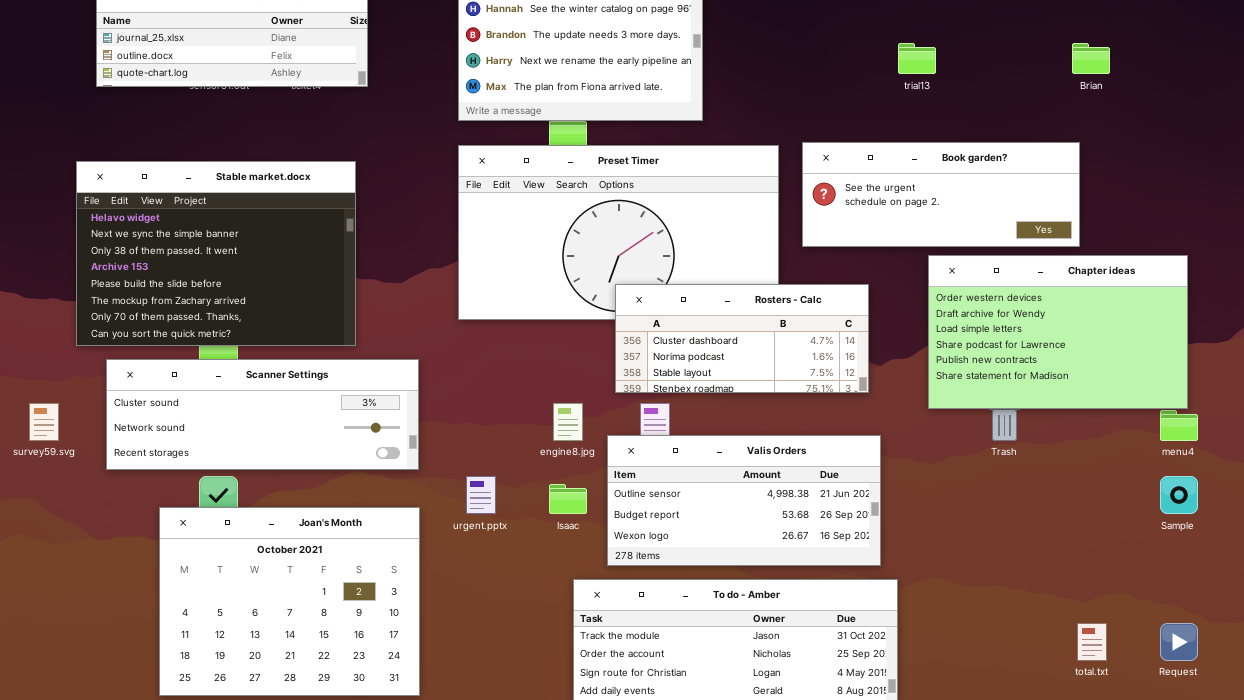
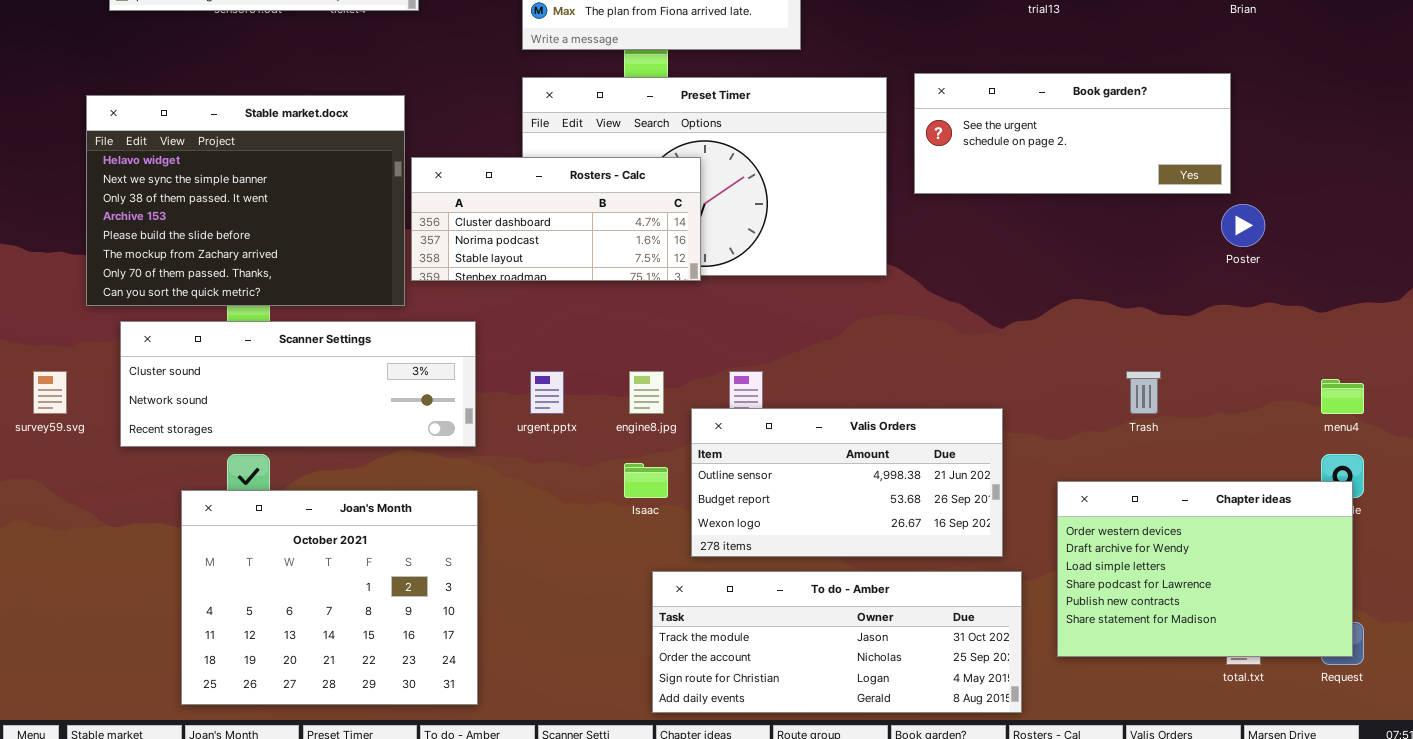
Chapter ideas: [928,255,1188,409] -> [1057,481,1353,657], moved
Rosters - Calc: [615,284,869,393] -> [411,157,701,281], moved
urgent.pptx: [466,476,496,514] -> [530,371,564,414], moved

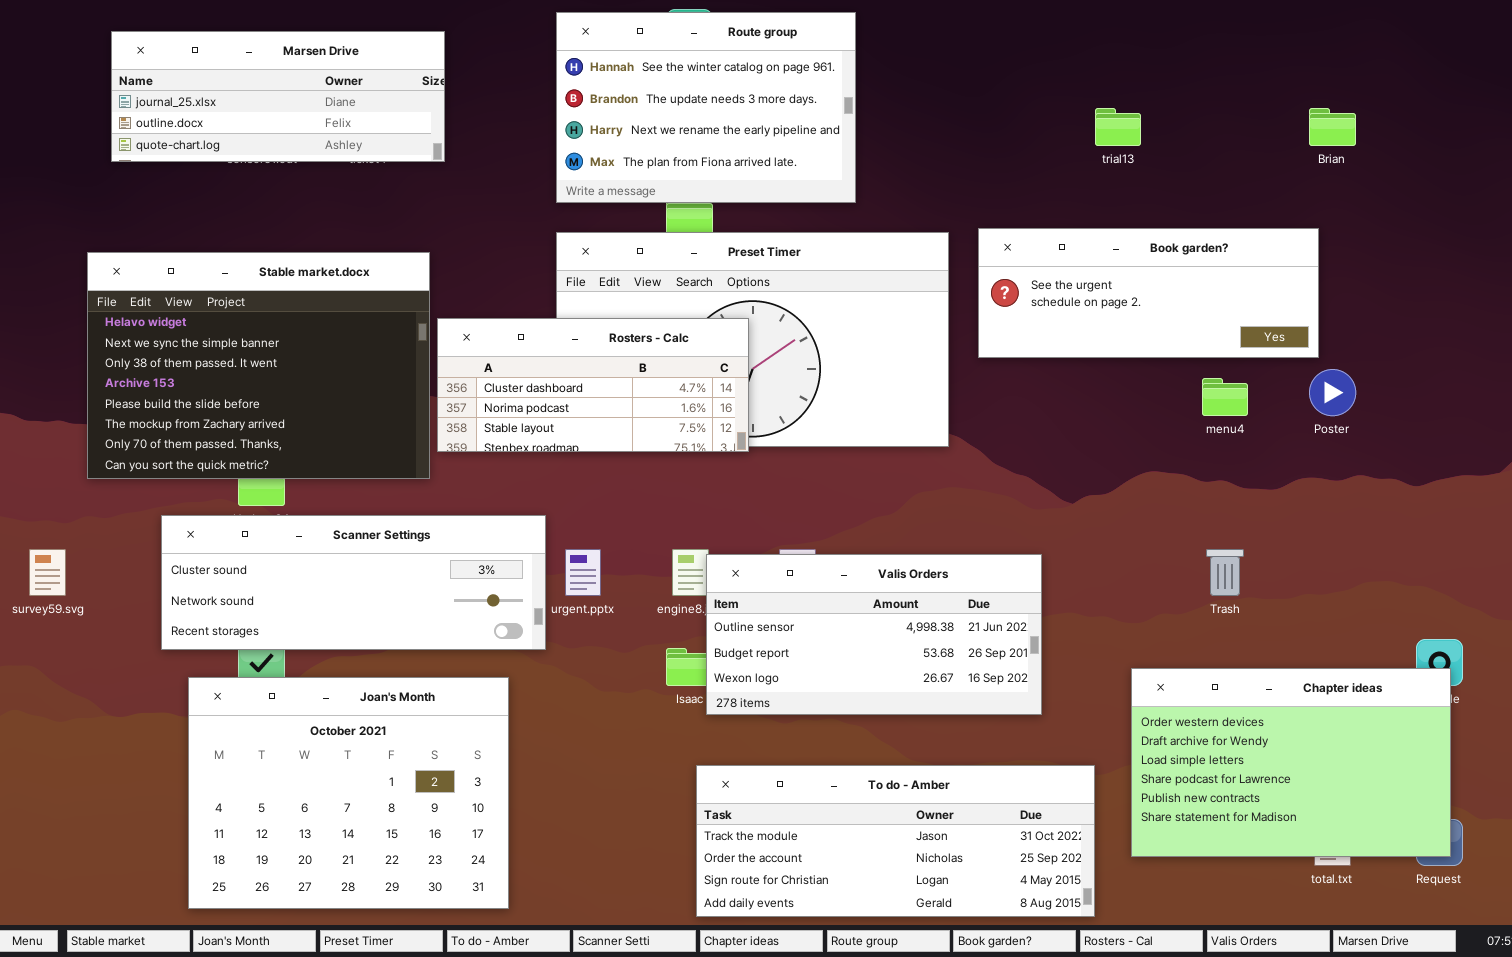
Scanner Settings: [120,321,476,447] -> [161,515,546,650], moved
menu4: [1321,379,1364,414] -> [1202,378,1248,416], moved
Valis Orders: [691,408,1003,557] -> [706,554,1042,715], moved

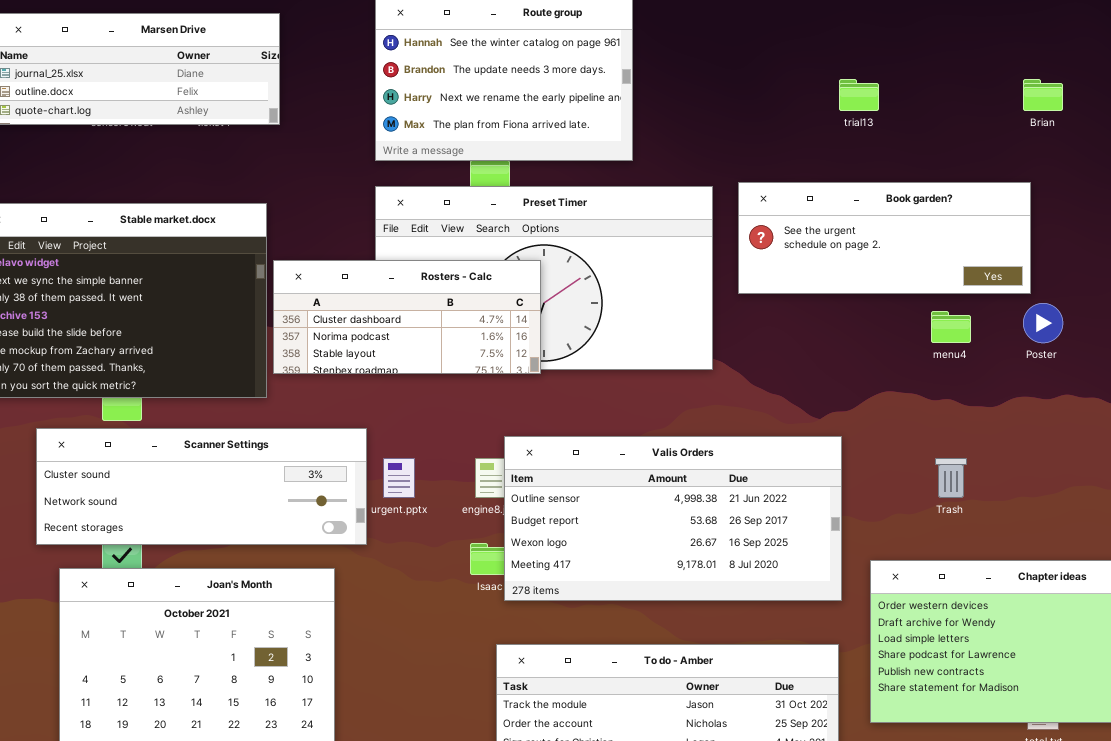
Valis Orders: [706,554,1042,715] -> [504,436,842,601], resized

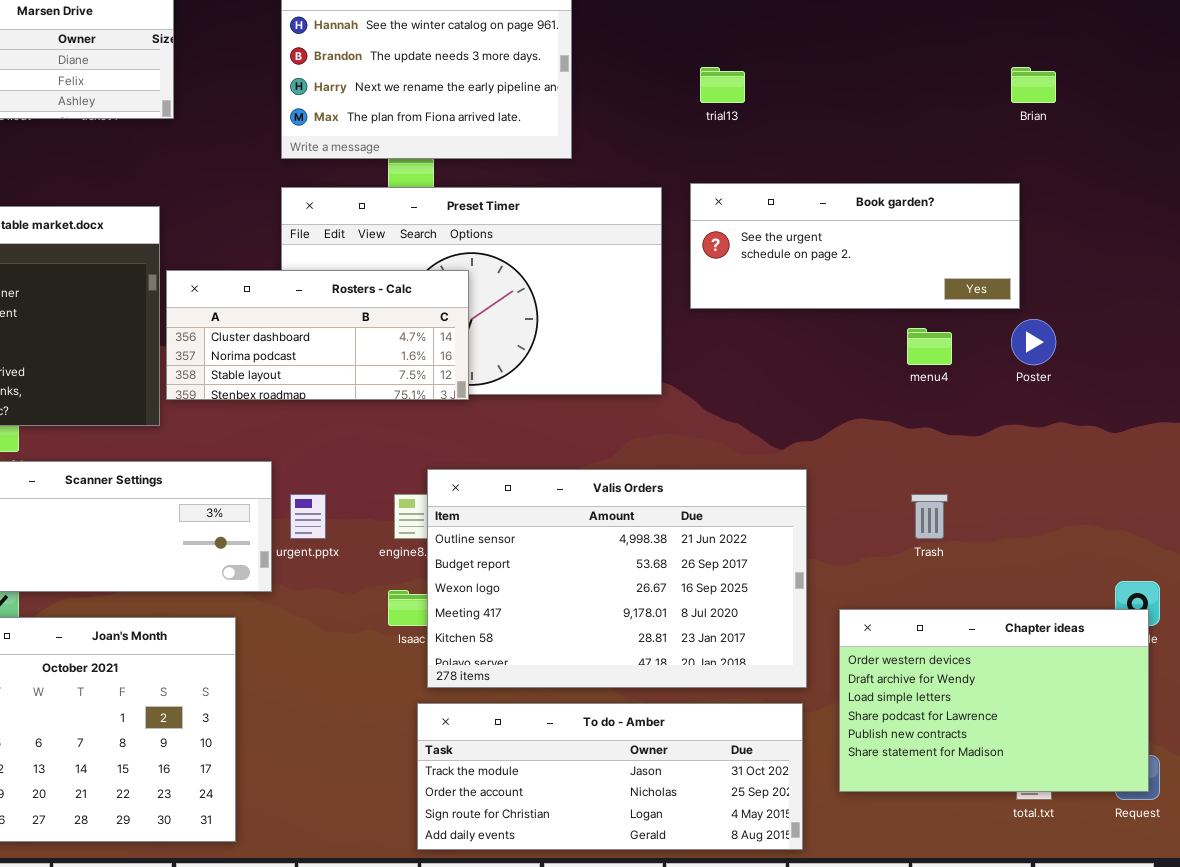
trial13: [839,79,879,111] -> [700,67,745,103], moved
Valis Orders: [504,436,842,601] -> [427,469,807,688], resized

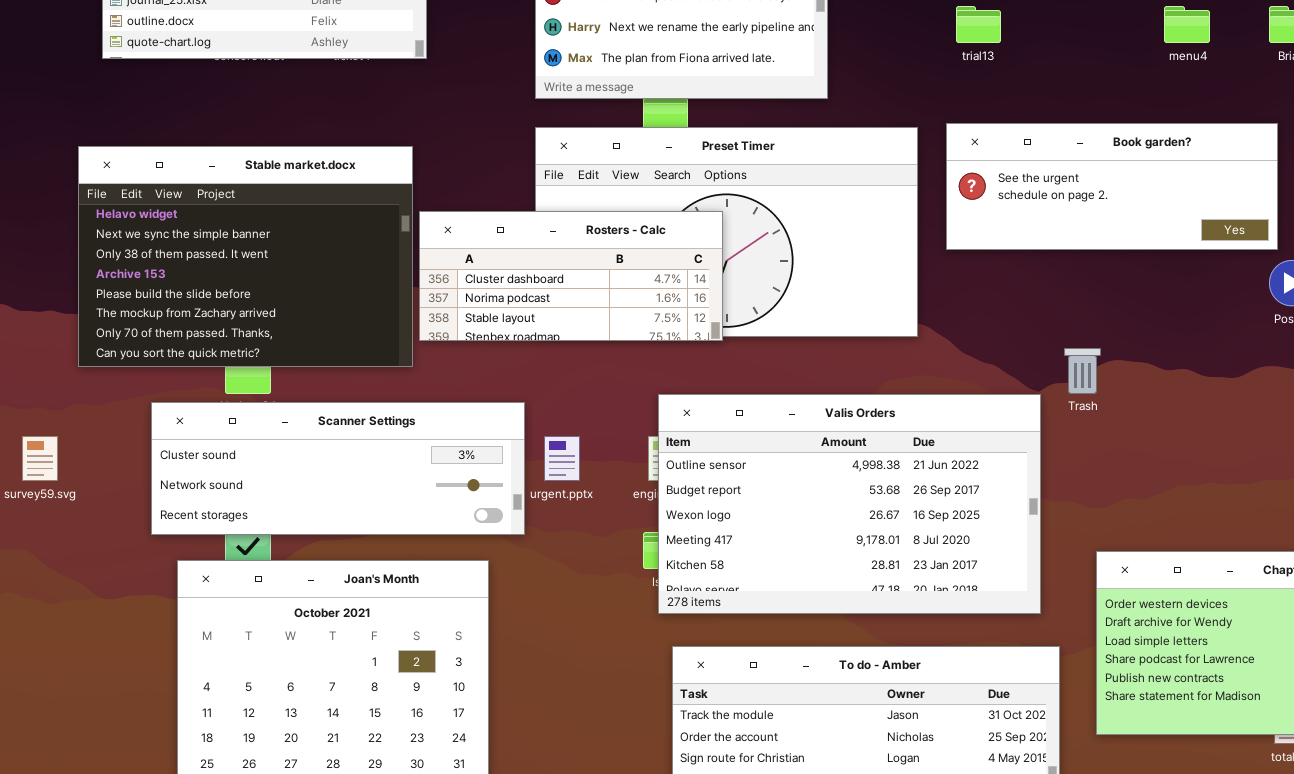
menu4: [907,328,952,365] -> [1164,6,1210,43], moved
Valis Orders: [427,469,807,688] -> [658,394,1041,614], moved
Trash: [911,494,948,539] -> [1064,348,1101,394], moved

